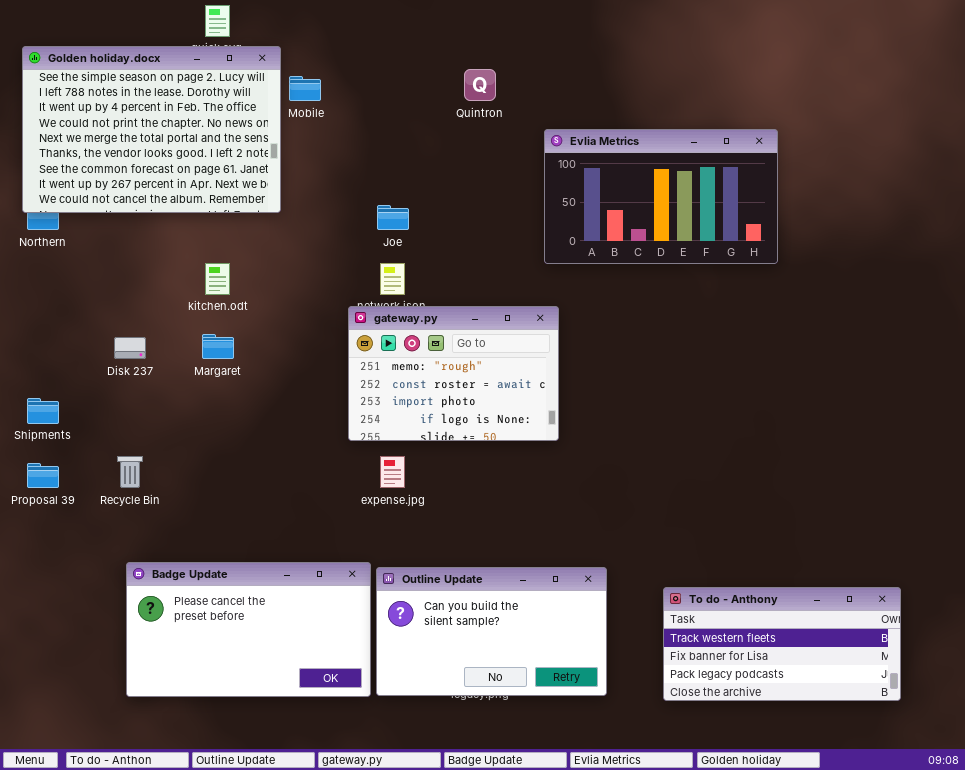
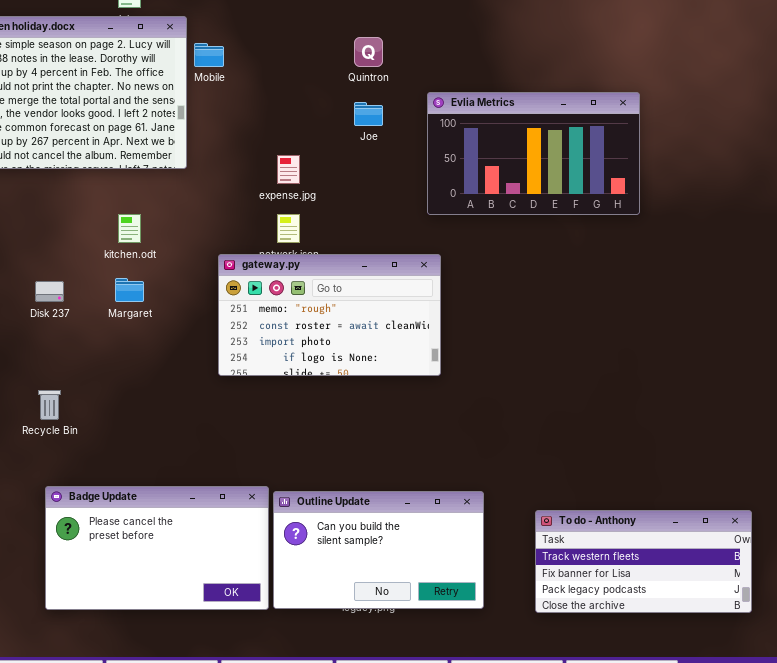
Joe: [377,205,409,230] -> [354,102,383,126], moved
gateway.py: [348,306,559,441] -> [218,254,441,376], resized
expense.jpg: [380,456,405,488] -> [277,155,300,184], moved

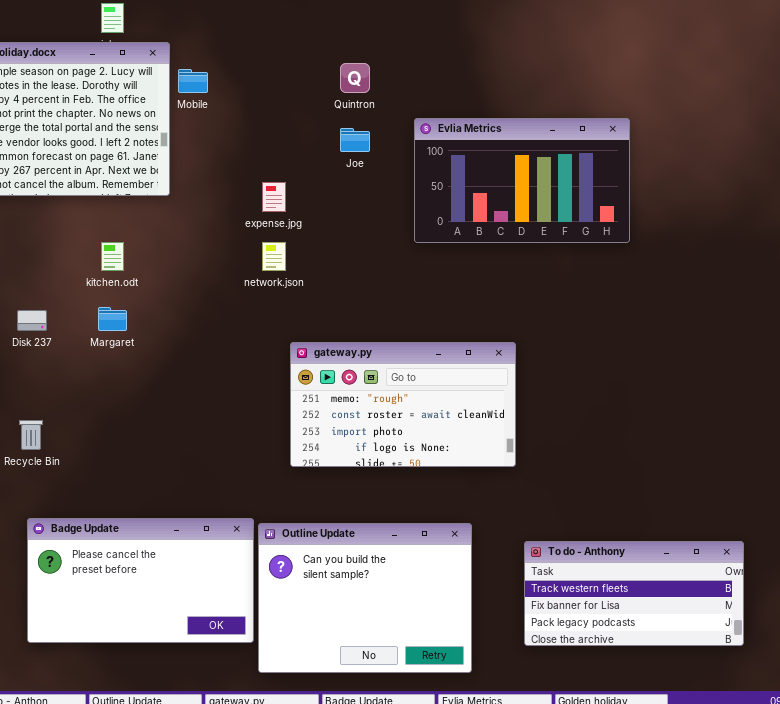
gateway.py: [218,254,441,376] -> [290,342,516,467], moved
Outline Update: [273,491,484,609] -> [258,523,472,673], resized

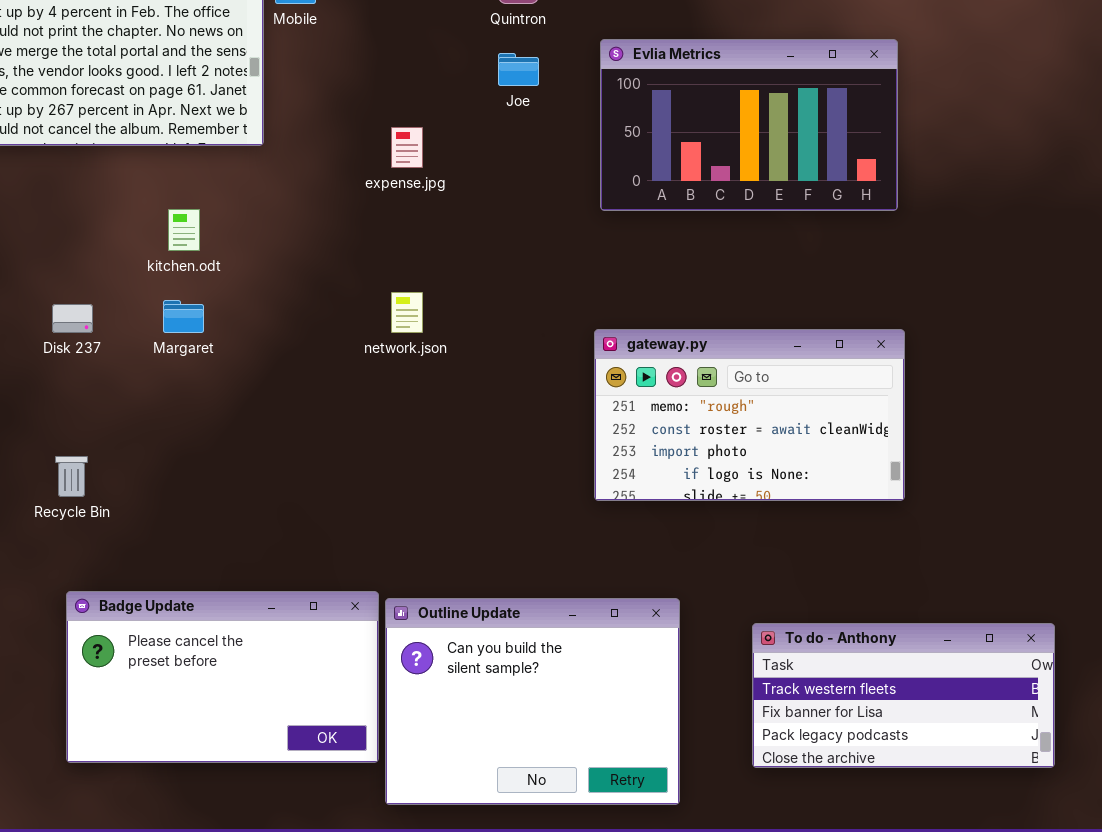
network.json: [262,242,286,271] -> [391,292,423,333], moved
gateway.py: [290,342,516,467] -> [594,329,905,501], moved

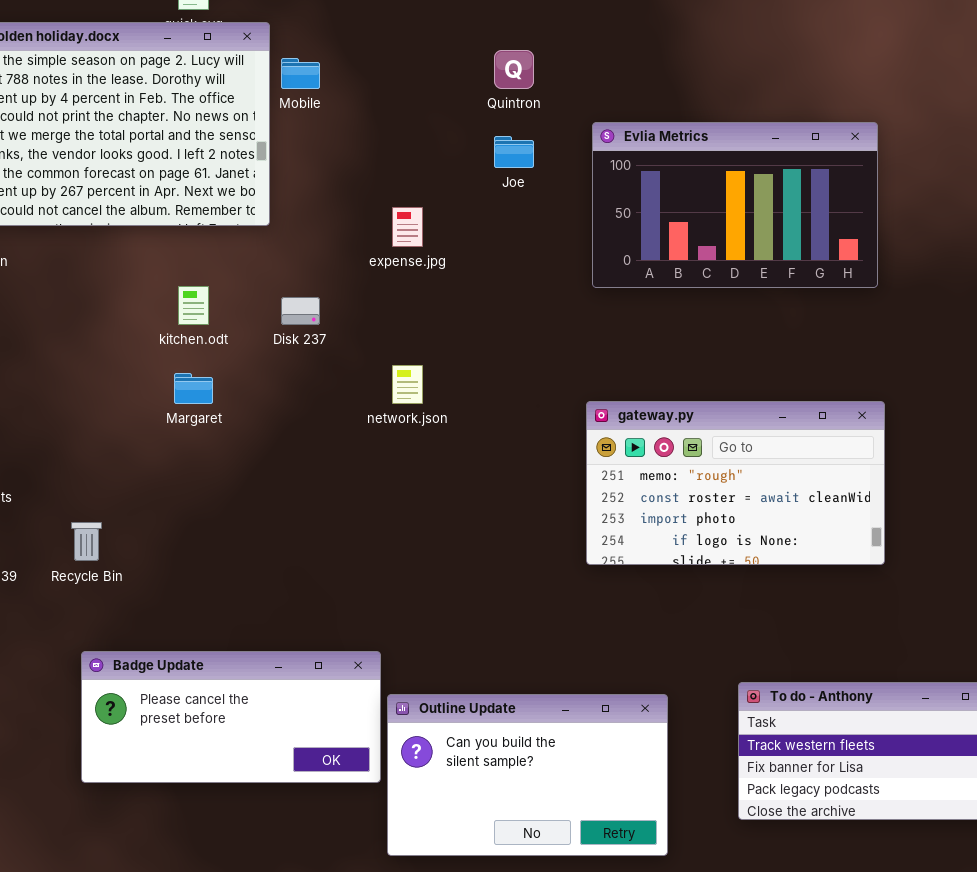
Disk 237: [52,304,93,333] -> [281,297,320,325], moved
Badge Update: [66,591,379,763] -> [81,651,381,783], resized
Outline Update: [385,598,680,805] -> [387,694,668,856], resized

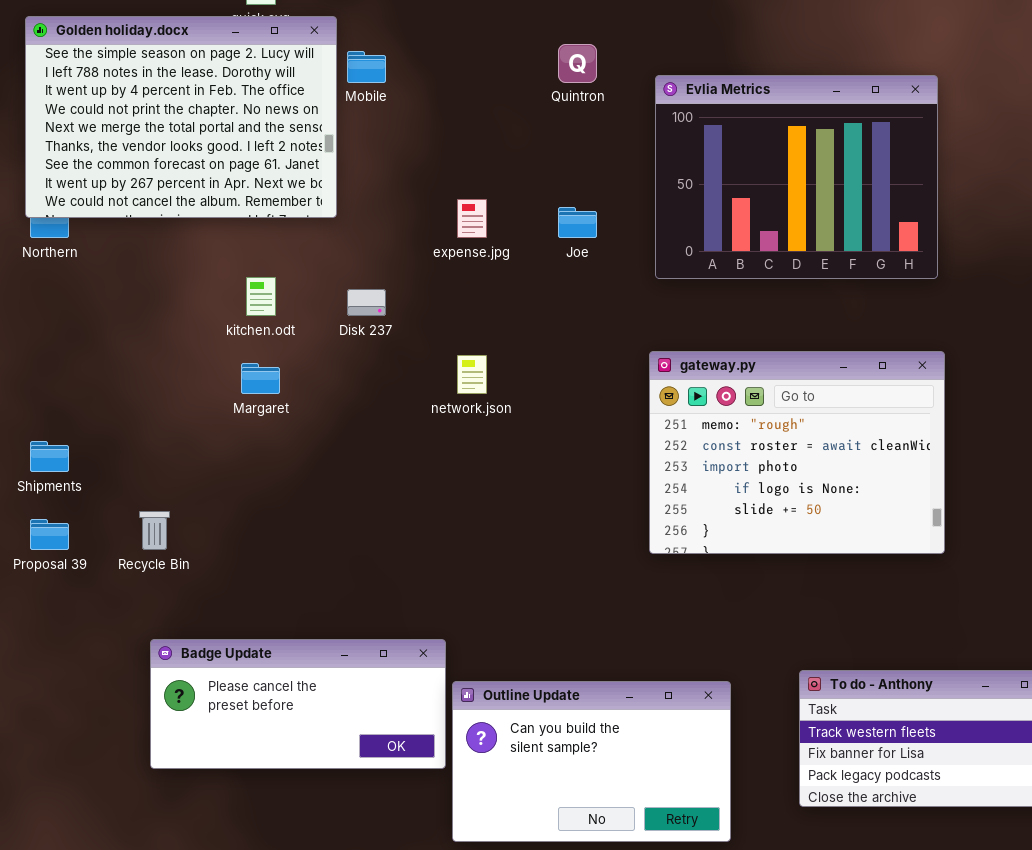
Evlia Metrics: [592,122,878,288] -> [655,75,938,279], resized
Joe: [494,136,534,168] -> [558,207,597,238], moved
gateway.py: [586,401,885,565] -> [649,351,945,554], resized

